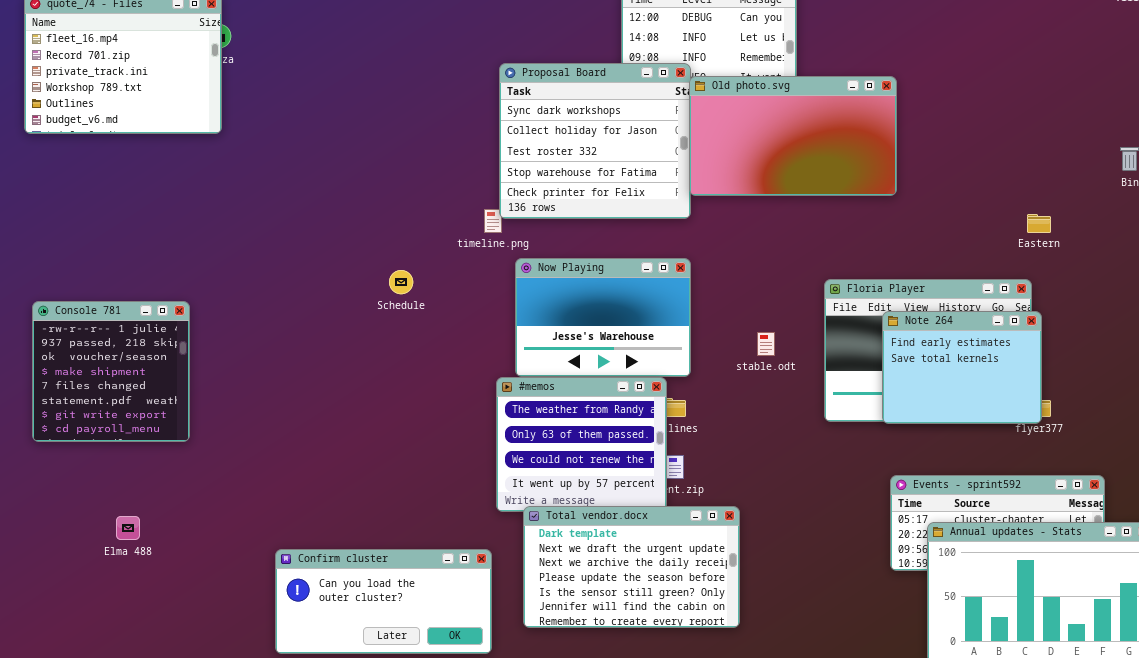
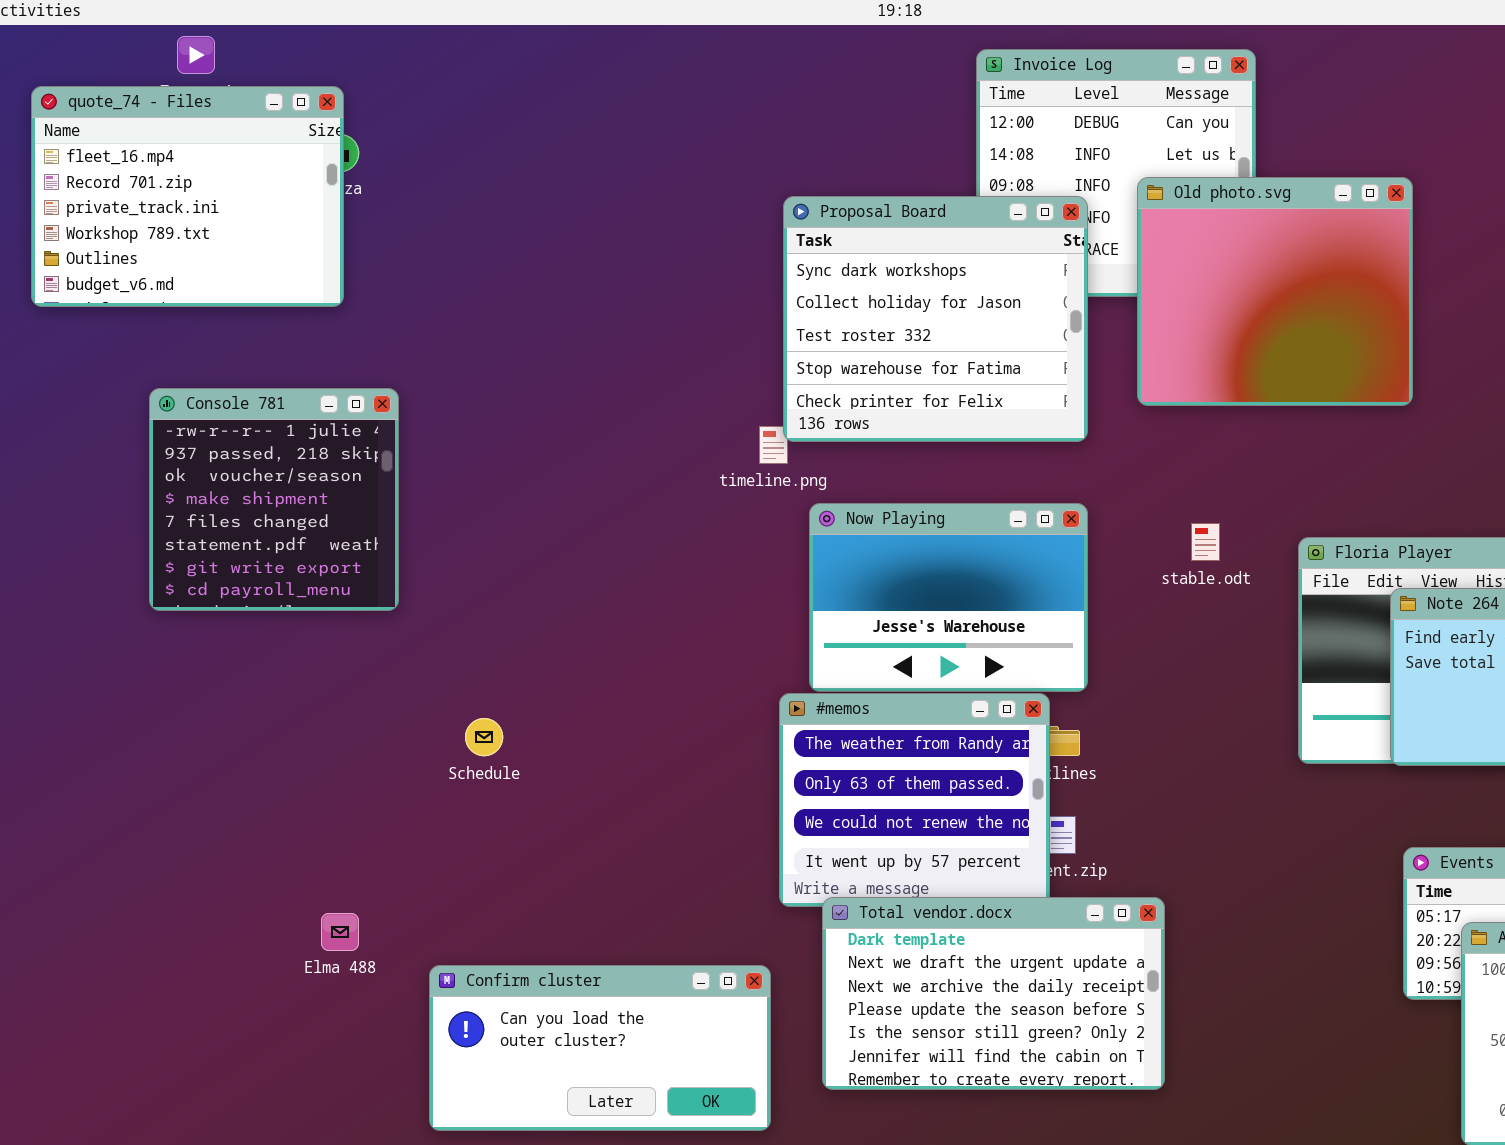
Old photo.svg: [689,76,897,196] -> [1137,177,1413,406], resized
Schedule: [389,270,413,294] -> [465,718,503,756], moved
Console 781: [32,301,190,442] -> [149,388,399,611], moved
stable.odt: [757,332,775,356] -> [1191,523,1220,561], moved
Elma 488: [116,516,140,540] -> [321,913,359,951], moved

